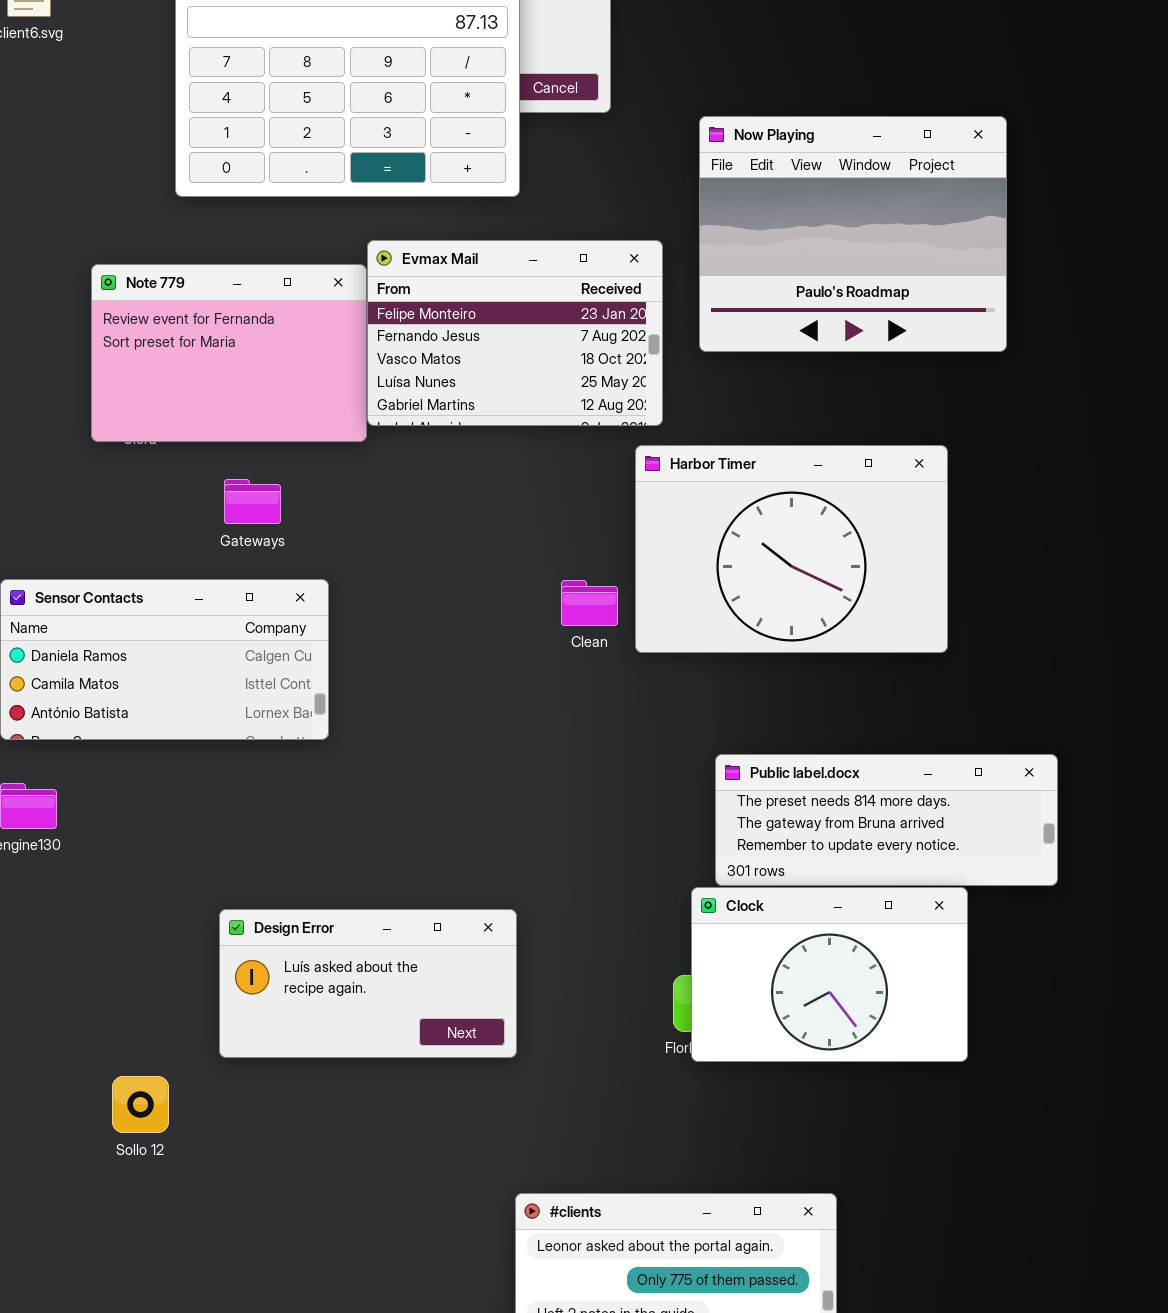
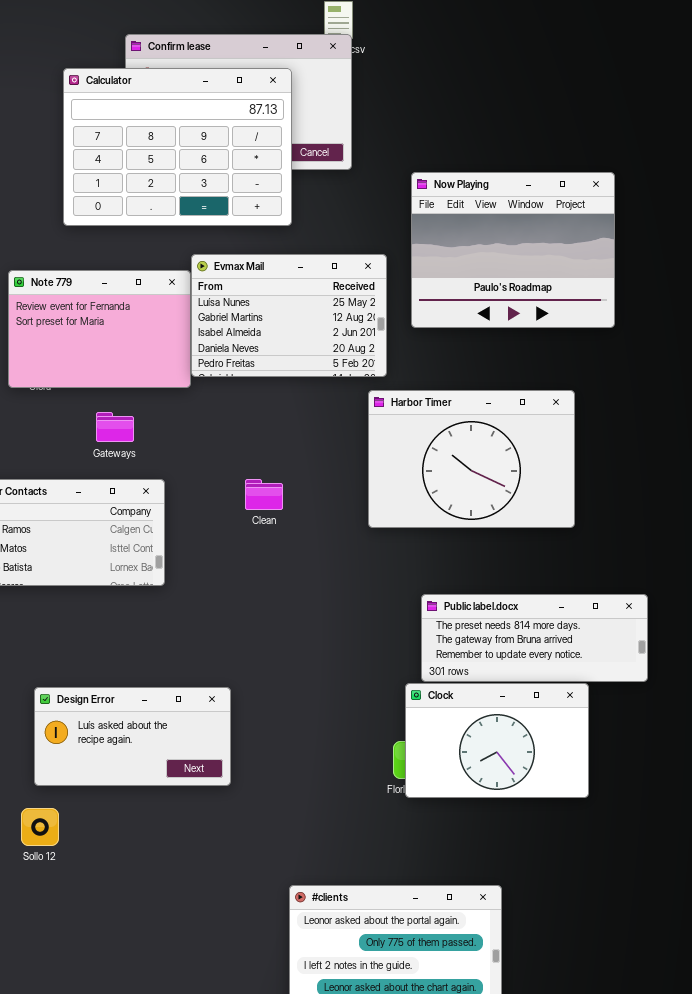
Evmax Mail: [367,240,663,426] -> [191,254,387,377], scrolled down 3 rows
Clean: [561,580,618,626] -> [245,479,283,510], moved
Design Error: [219,909,517,1058] -> [34,687,231,786], moved

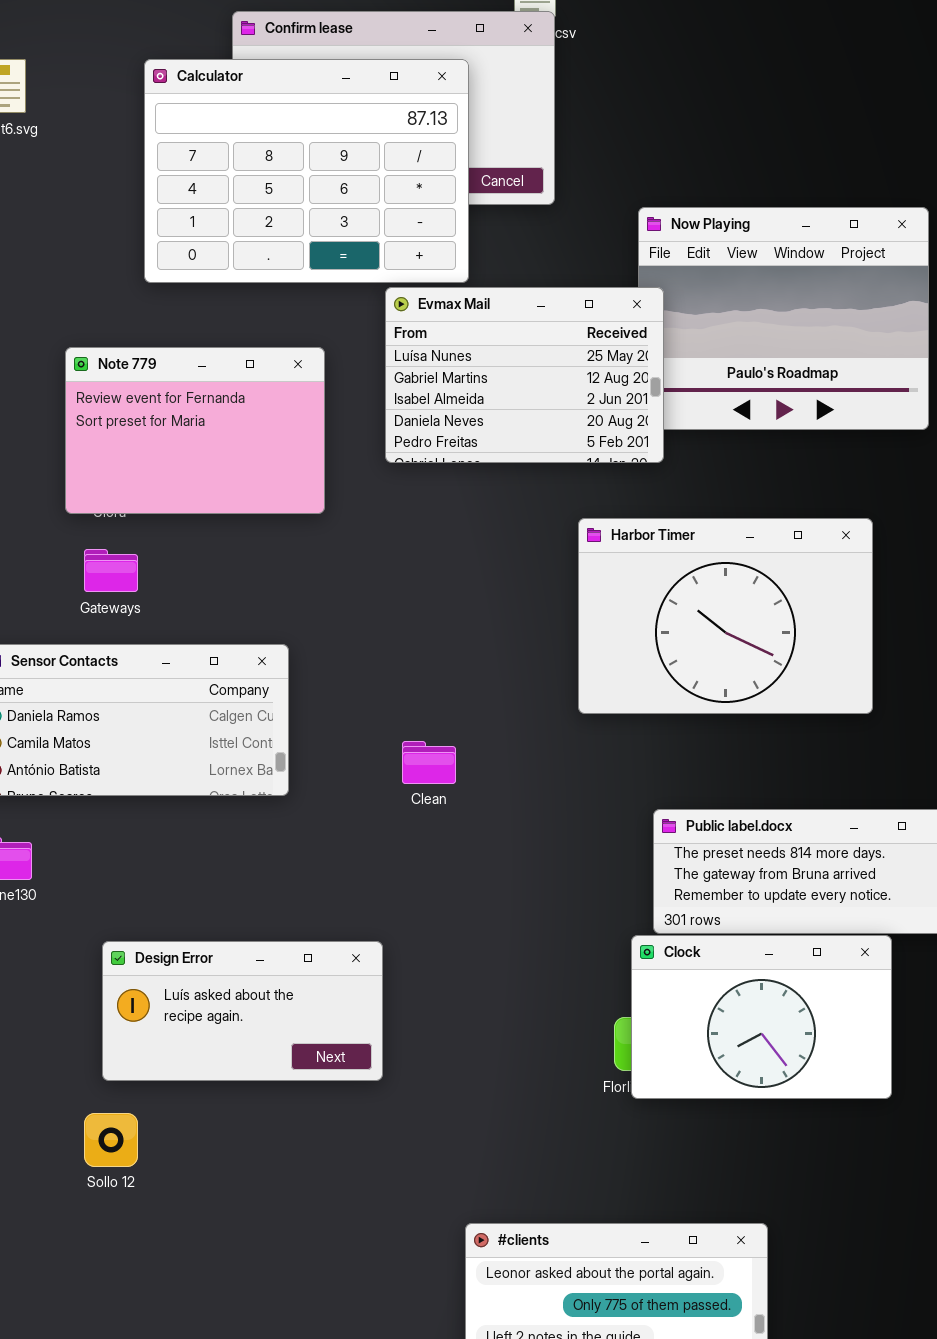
Evmax Mail: [191,254,387,377] -> [385,287,664,463], moved
Gateways: [96,412,134,442] -> [84,549,138,592], moved
Clean: [245,479,283,510] -> [402,741,456,784], moved

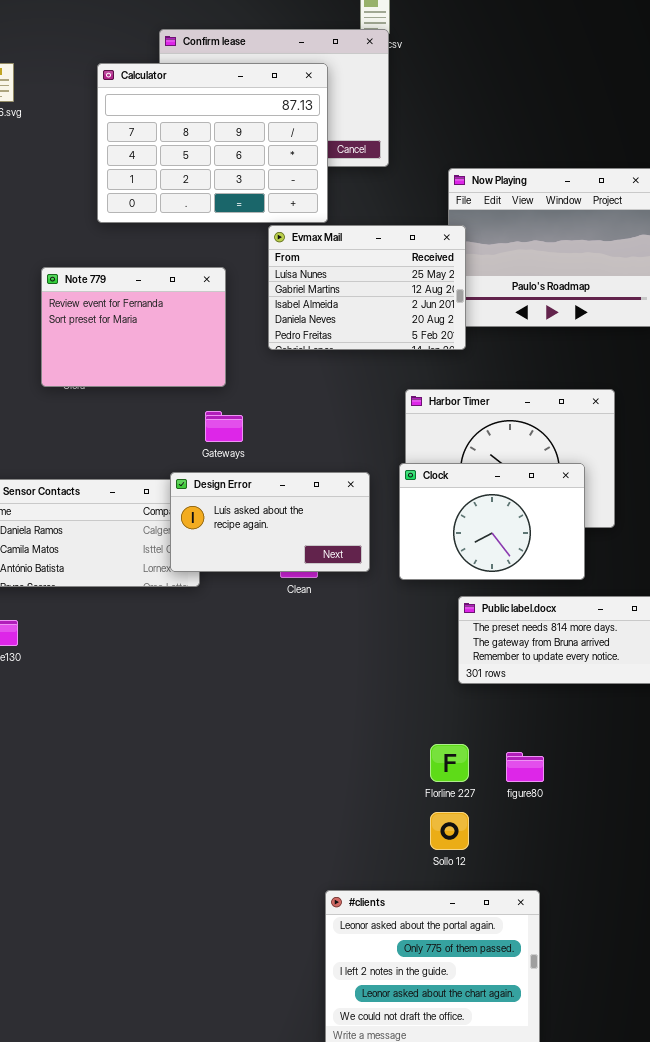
Gateways: [84,549,138,592] -> [205,411,243,442], moved
Clock: [631,935,892,1099] -> [399,463,585,580], moved
Design Error: [102,941,383,1081] -> [170,472,370,572], moved
Sollo 12: [84,1113,138,1167] -> [430,812,469,850], moved

